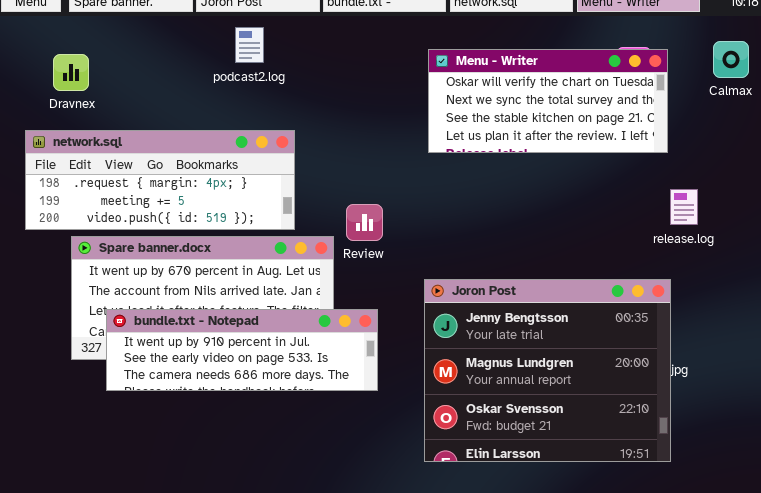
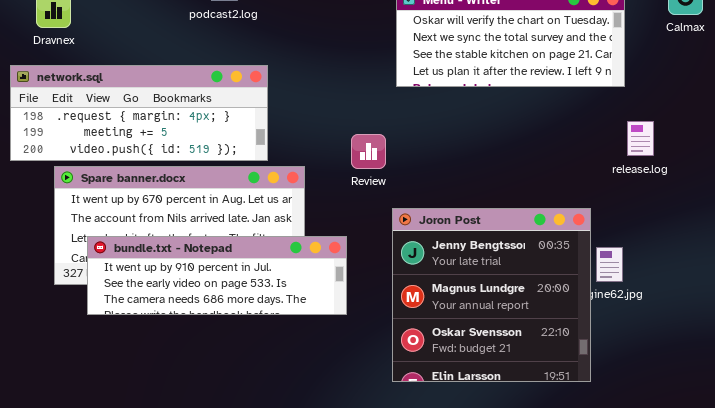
Review: [346,204,383,241] -> [351,134,386,169], moved
Joron Post: [424,279,671,462] -> [392,208,591,382], resized

